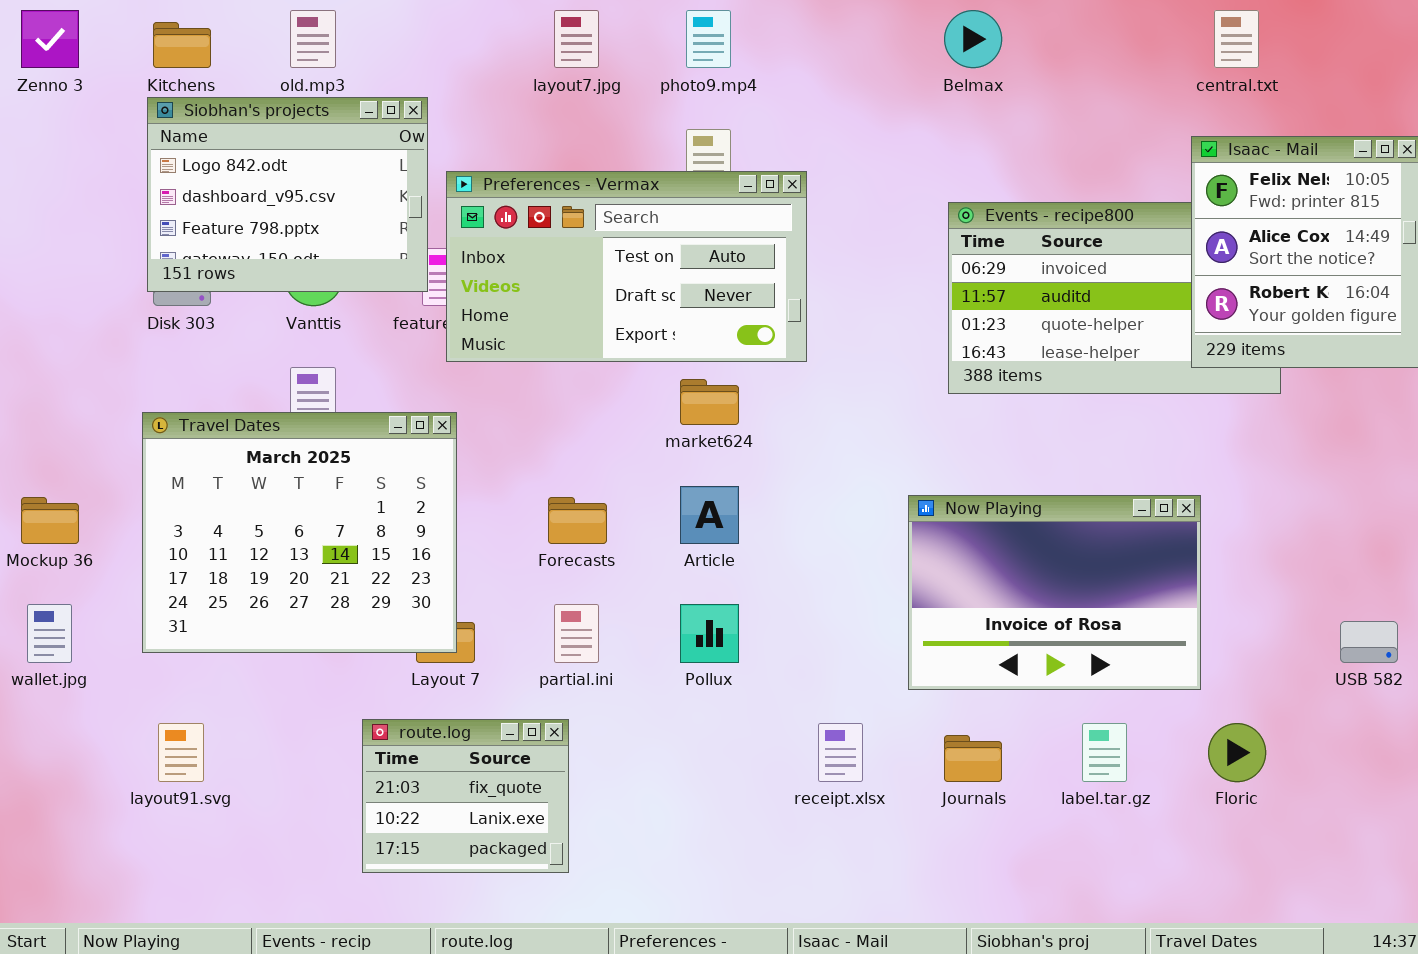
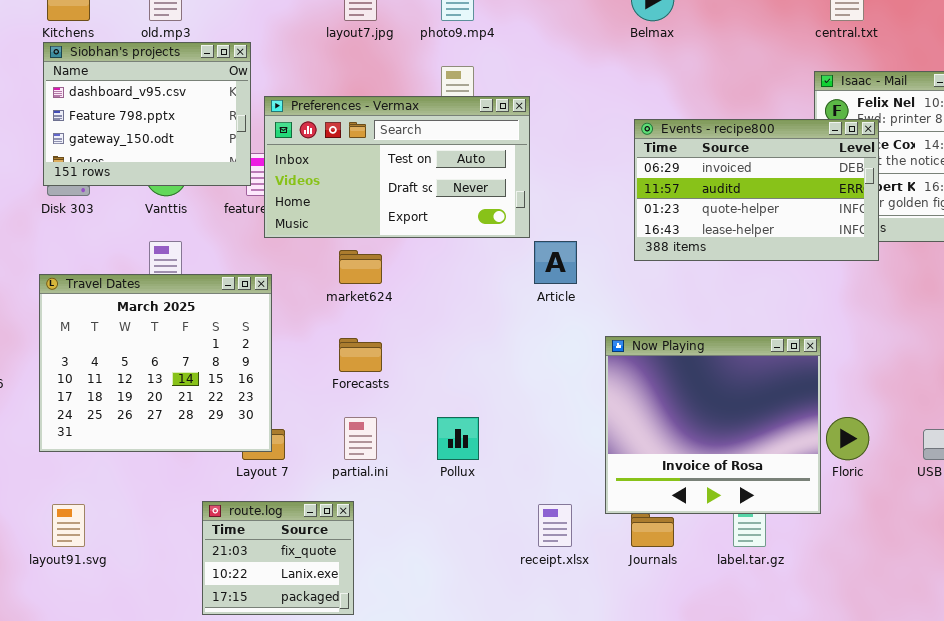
Siobhan's projects: [147,97,428,292] -> [43,42,251,186], scrolled down 1 row
Events - recipe800: [948,202,1281,394] -> [634,119,879,261], raised
market624: [680,379,739,425] -> [339,250,382,284], moved
Article: [680,486,739,544] -> [534,241,577,284], moved
Now Playing: [908,495,1201,690] -> [605,336,821,514], resized
Floric: [1208,723,1266,782] -> [826,417,869,460], moved

